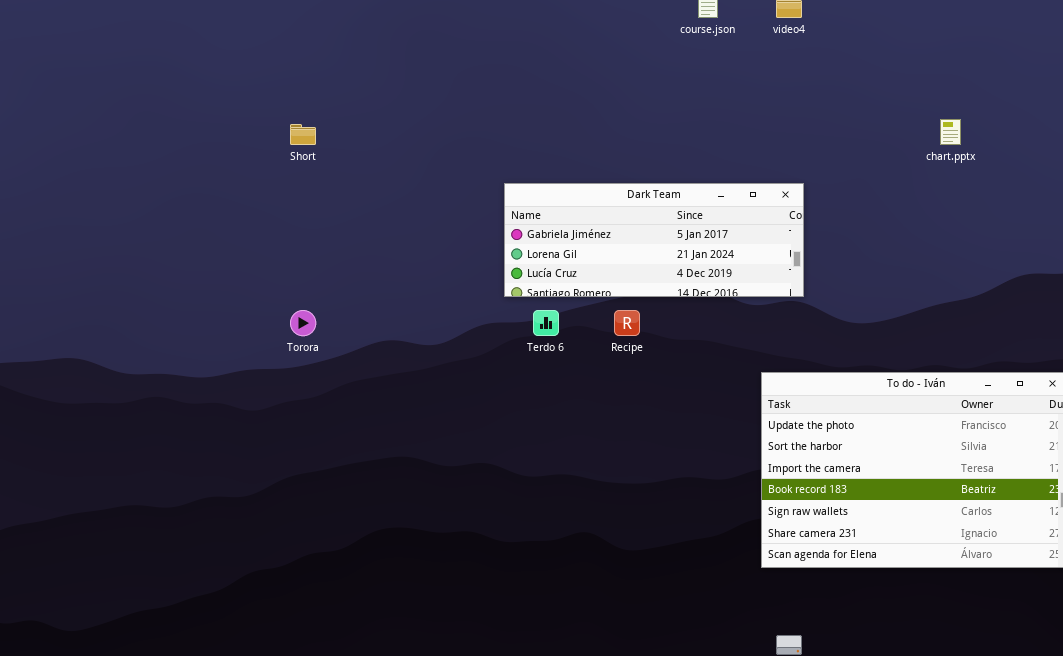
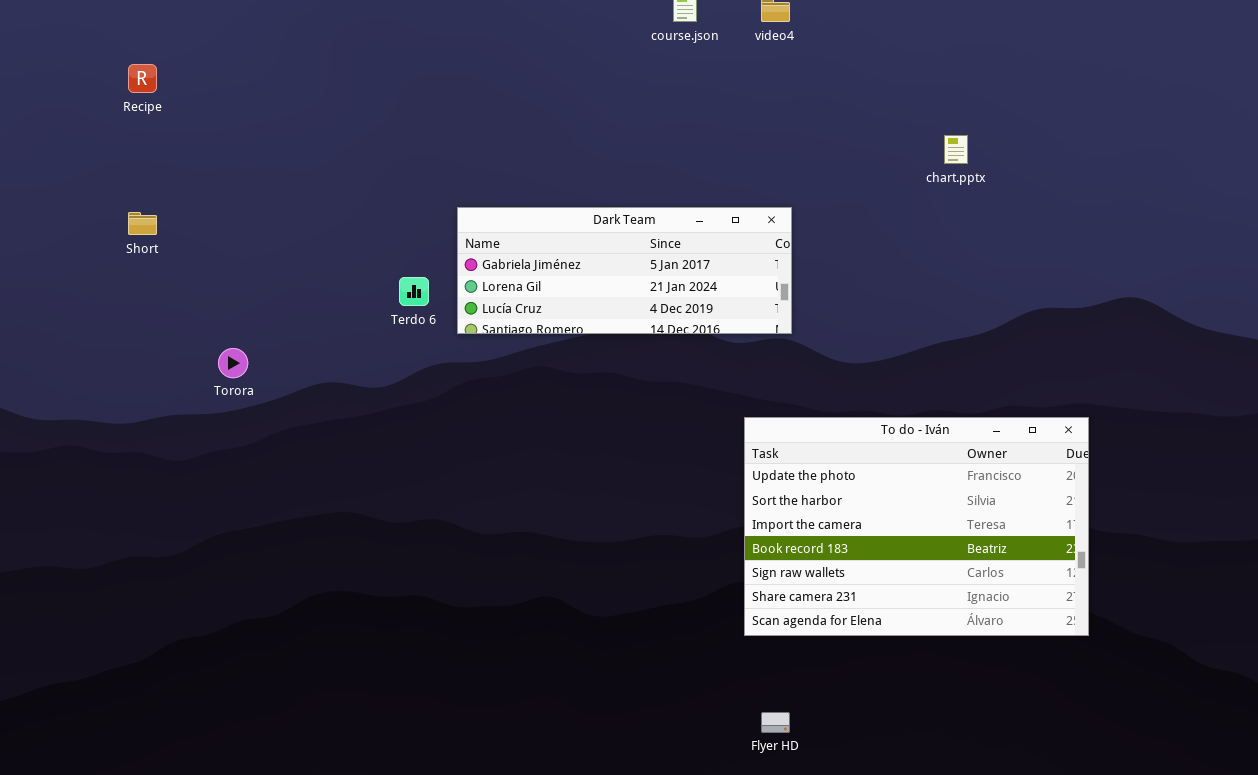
Short: [290,124,316,145] -> [128,212,157,235], moved
Terdo 6: [533,310,559,336] -> [399,277,429,306], moved
Recipe: [614,310,640,336] -> [128,64,157,93], moved

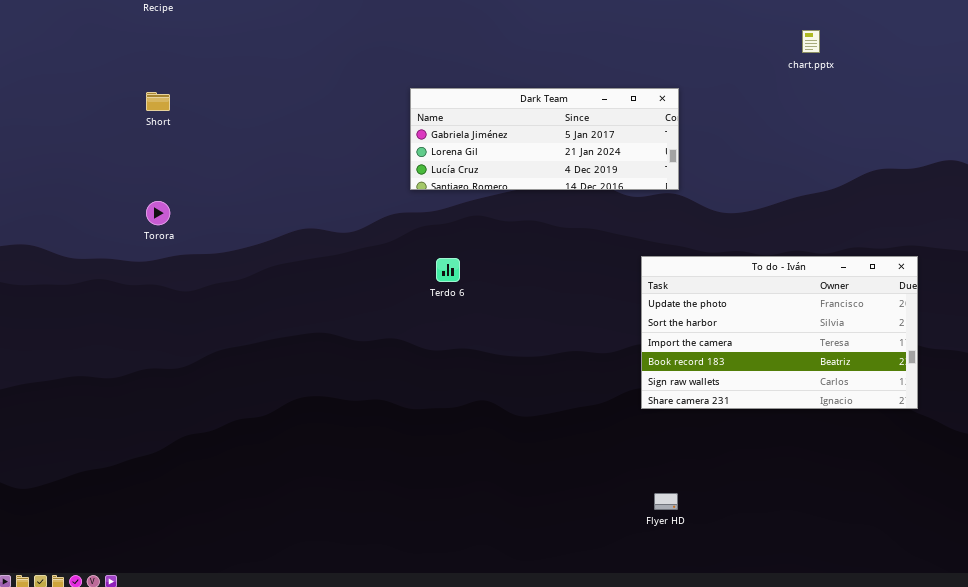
Terdo 6: [399,277,429,306] -> [436,258,460,282], moved
Torora: [218,348,248,378] -> [146,201,170,225], moved
To do - Iván: [744,417,1089,636] -> [641,256,918,409], resized

